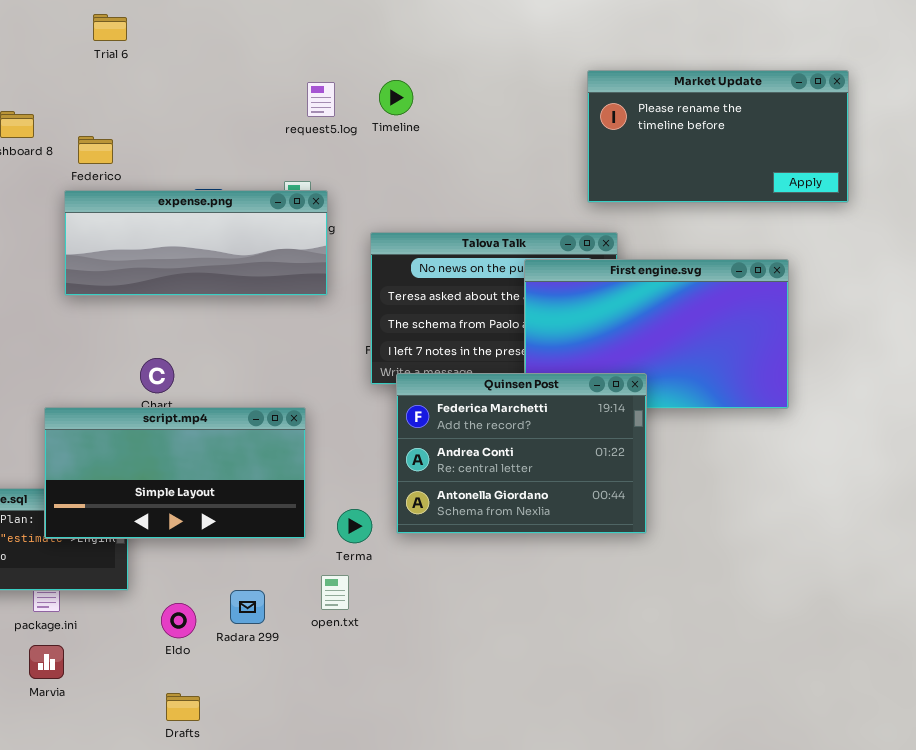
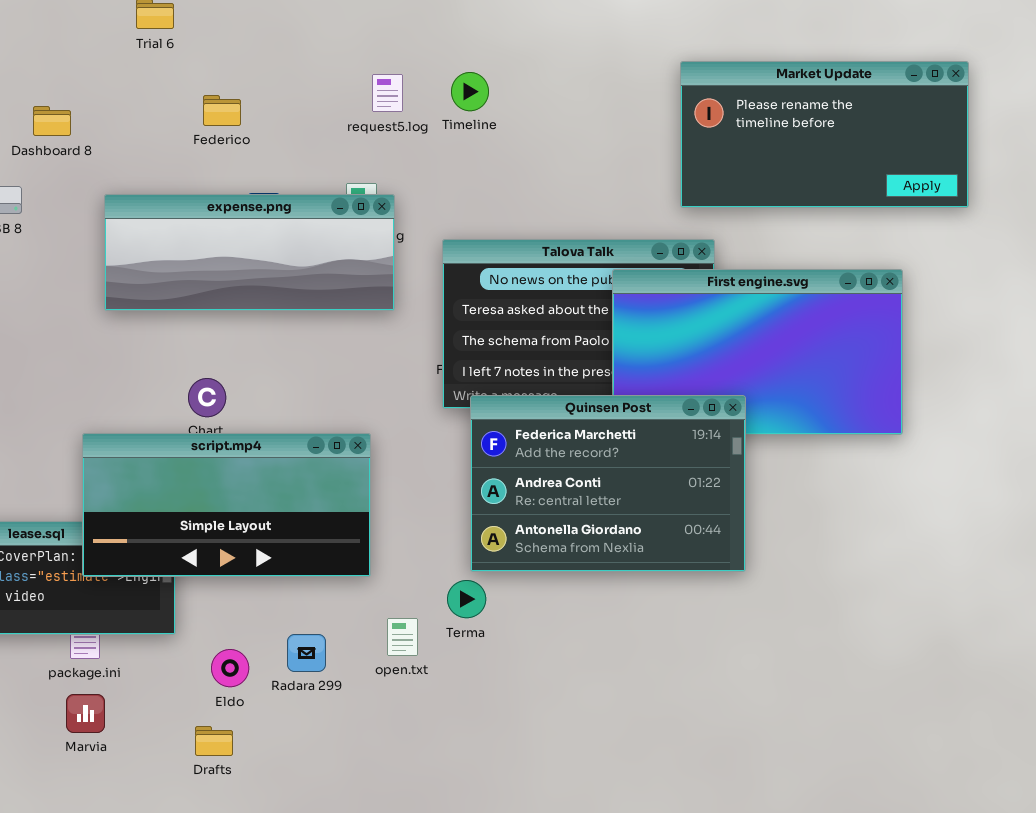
Federico: [78,136,113,164] -> [203,95,241,126], moved
Terma: [337,509,372,543] -> [447,580,486,618], moved
Drafts: [166,693,200,721] -> [195,726,233,756], moved

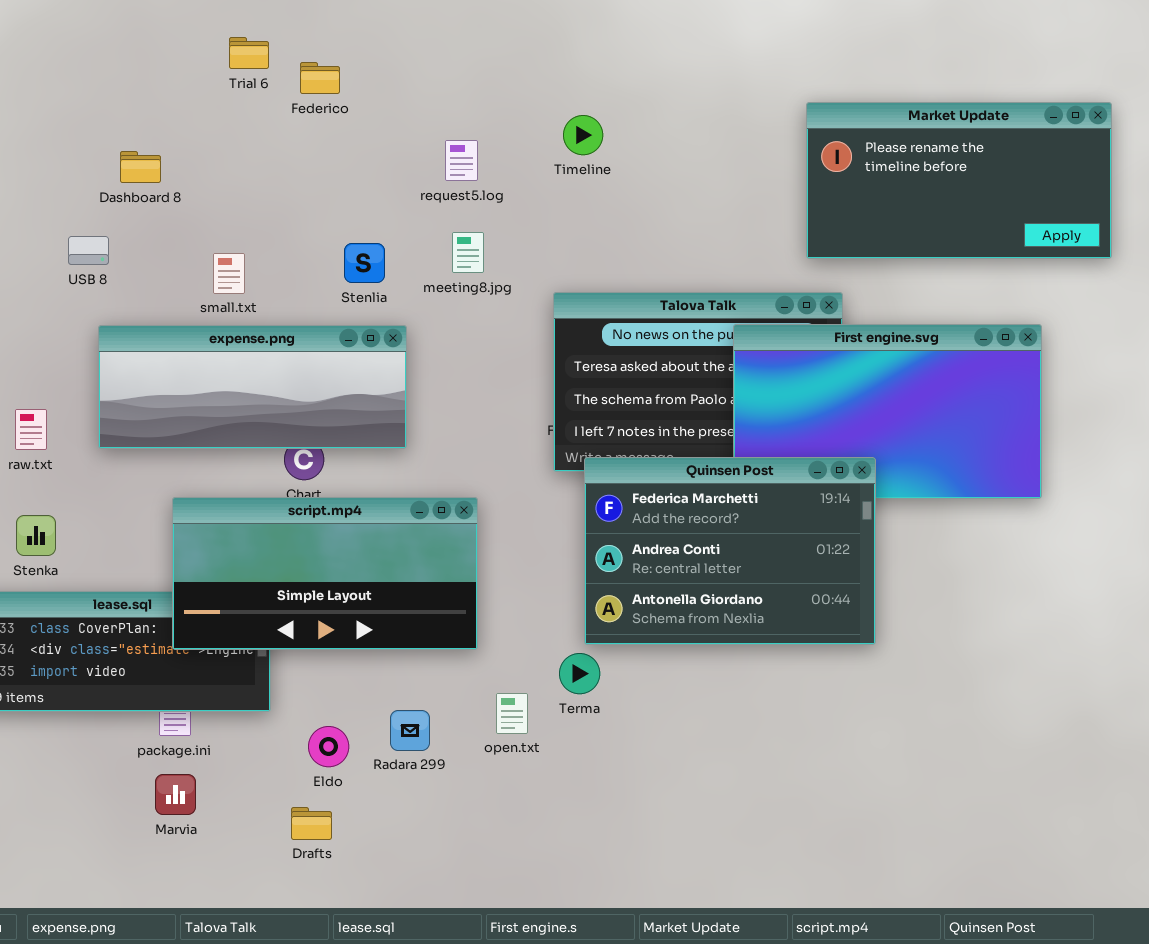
request5.log: [372,74,403,112] -> [445,140,478,181], moved
Federico: [203,95,241,126] -> [300,62,340,94], moved
expense.png: [104,194,395,311] -> [98,325,407,449], moved

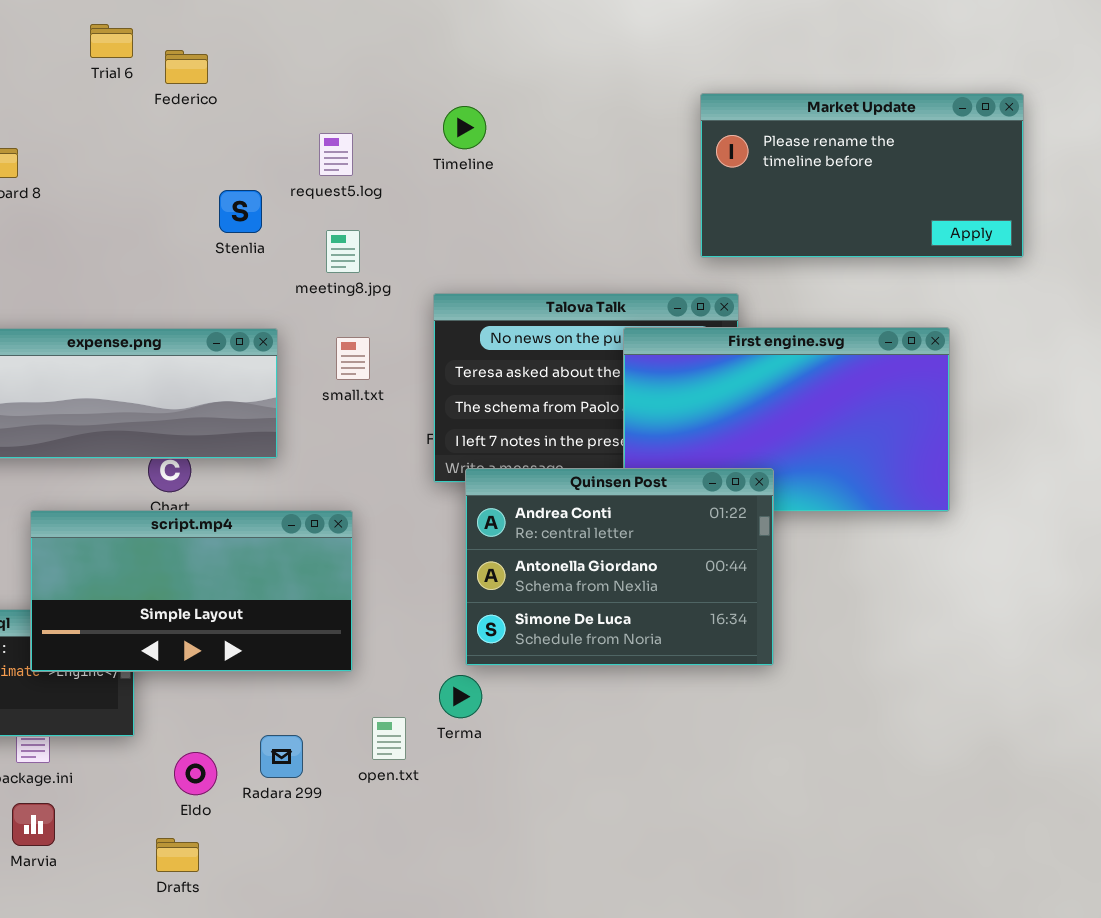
Stenlia: [344,243,385,283] -> [219,190,262,233], moved
small.txt: [213,253,245,294] -> [336,337,370,380], moved
Quinsen Post: [584,457,876,645] -> [465,468,774,666], scrolled down 1 row

